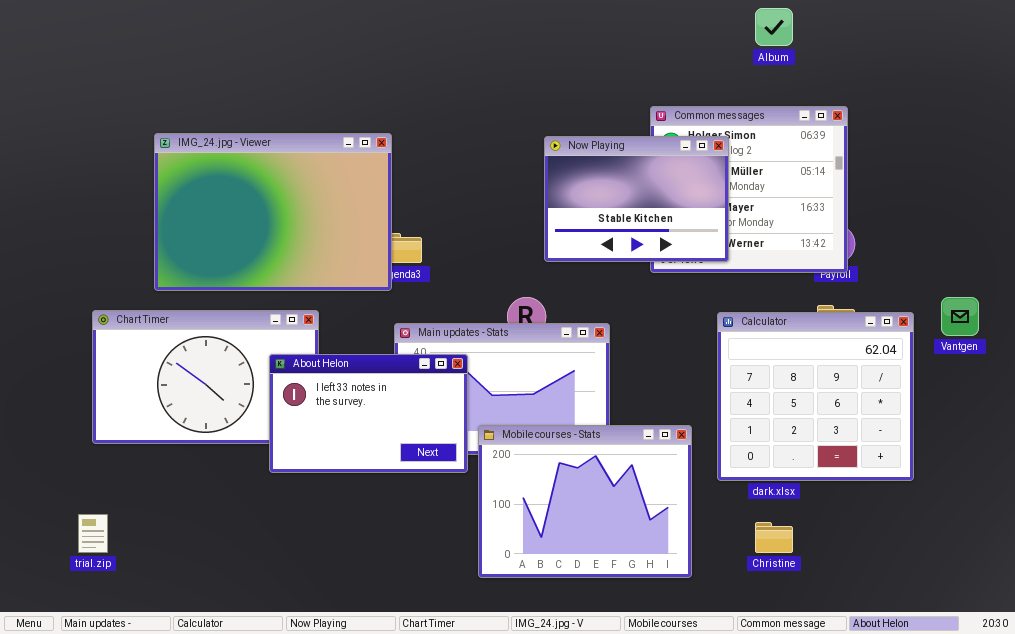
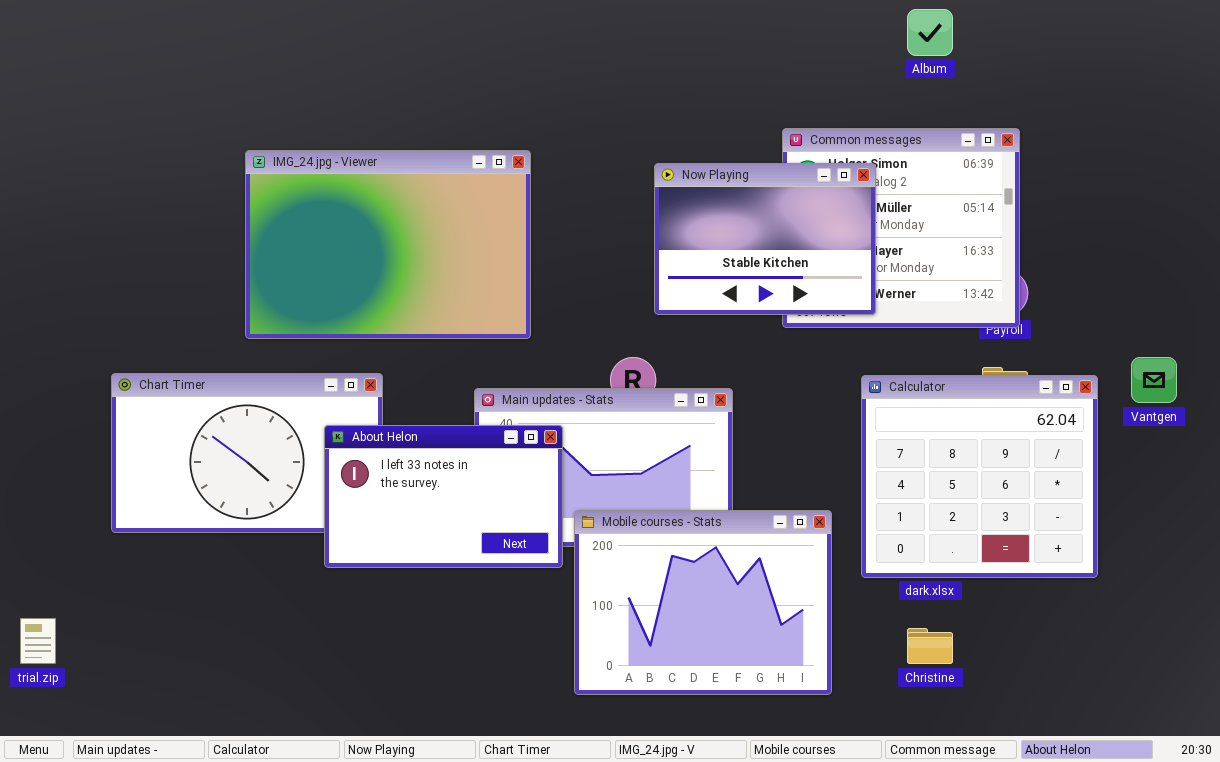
IMG_24.jpg - Viewer: [154,133,392,291] -> [245,150,531,339], moved
trial.zip: [78,514,108,553] -> [20,618,56,664], moved

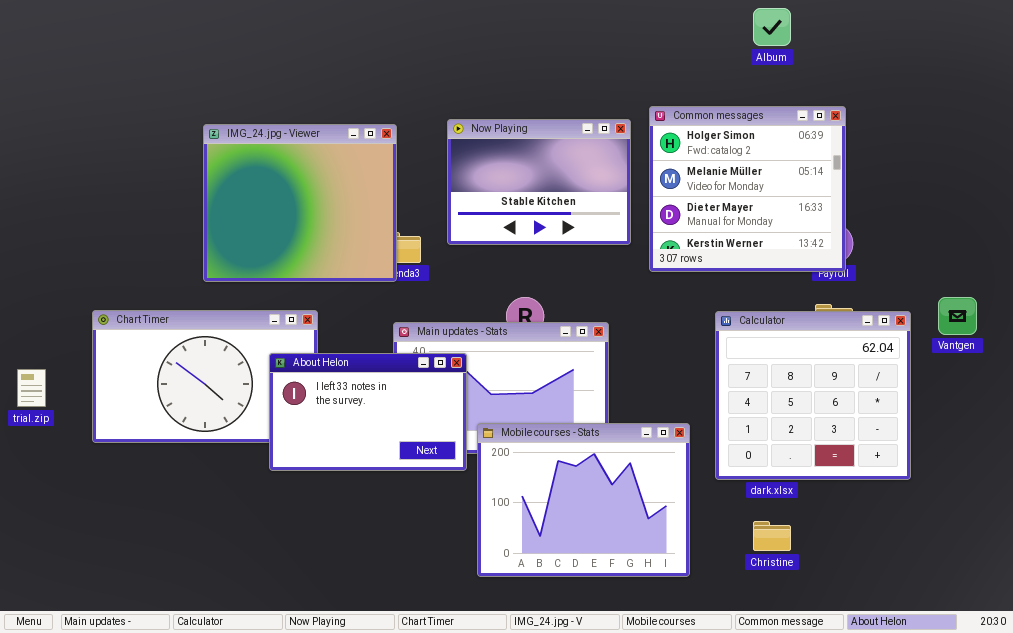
IMG_24.jpg - Viewer: [245,150,531,339] -> [203,124,397,282], resized
Now Playing: [654,163,876,315] -> [447,119,631,245], moved
trial.zip: [20,618,56,664] -> [17,369,46,407], moved

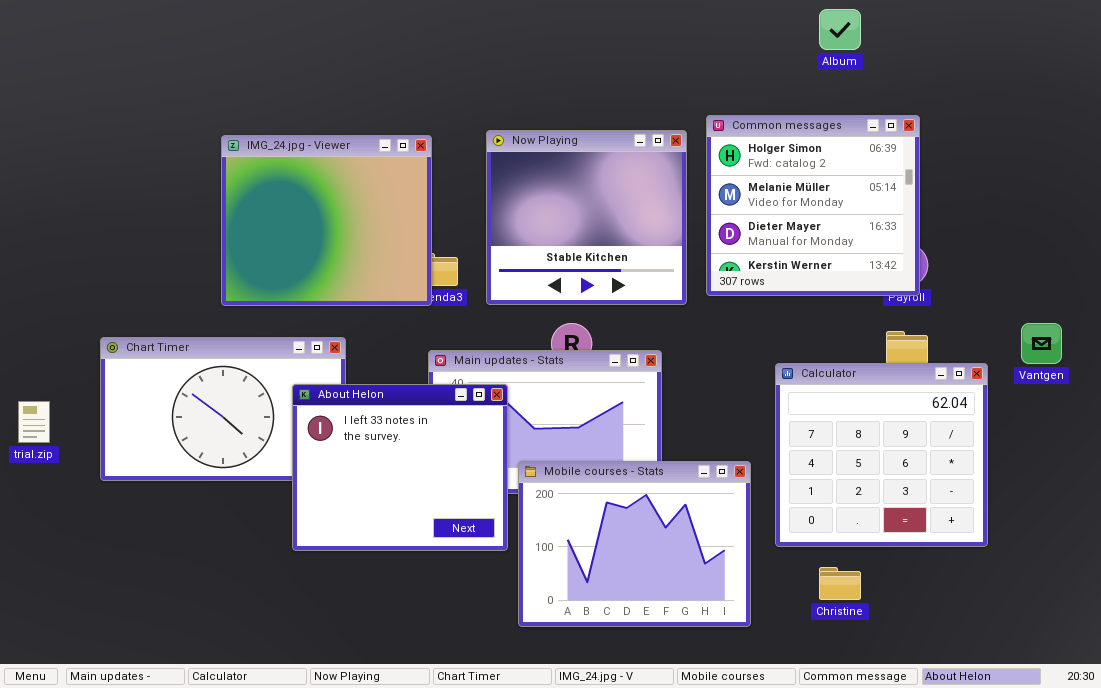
Now Playing: [447,119,631,245] -> [486,130,687,305], resized
Calculator: [715,311,911,480] -> [775,363,988,547], moved
About Helon: [269,353,467,471] -> [292,384,508,551], resized

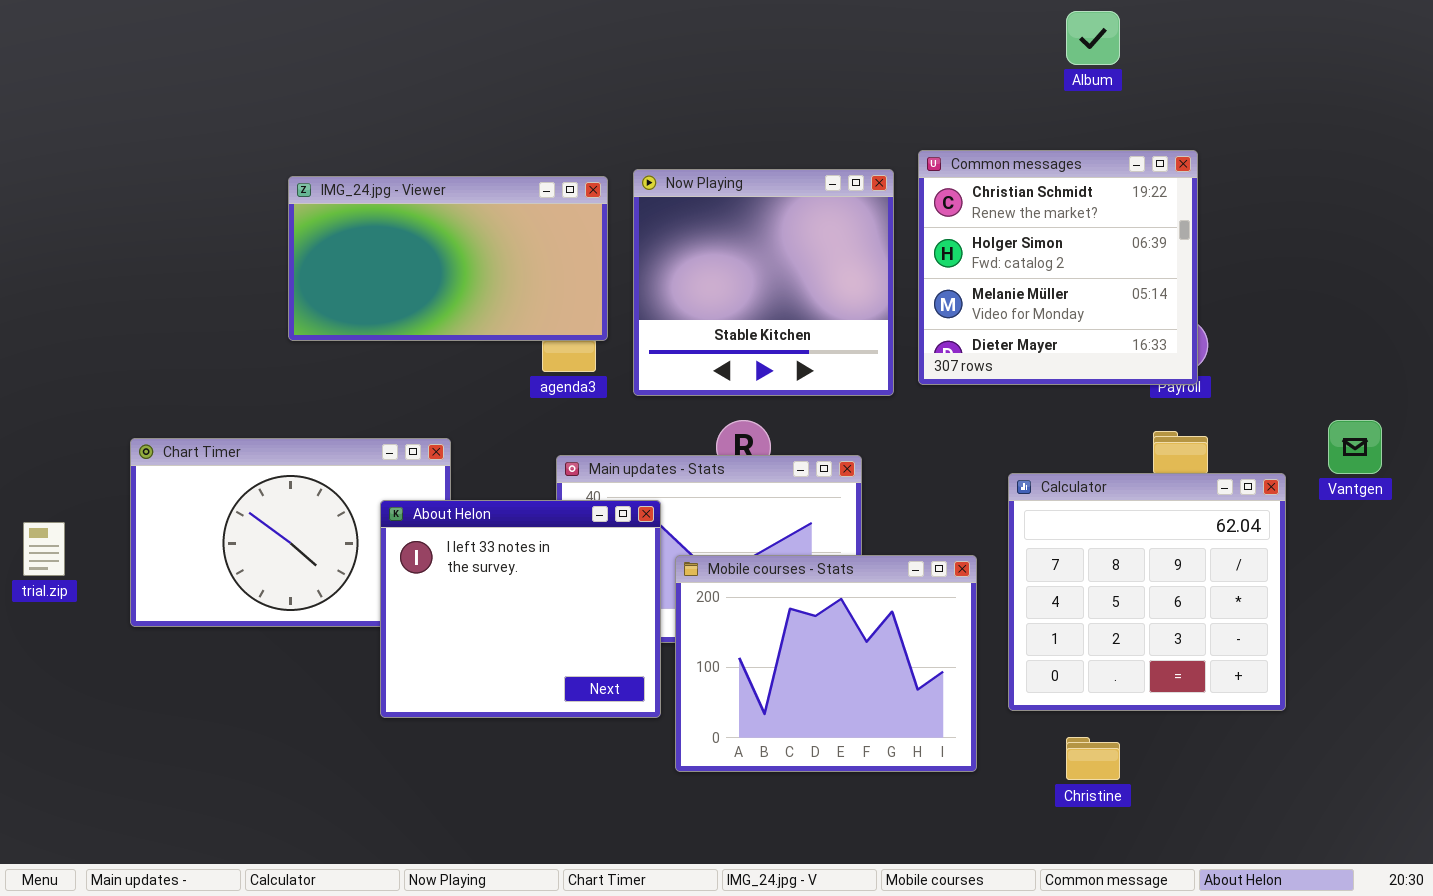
Common messages: [706,115,920,296] -> [918,150,1198,385], scrolled up 1 row
IMG_24.jpg - Viewer: [221,135,432,306] -> [288,176,608,341], resized
Mobile courses - Stats: [518,461,751,627] -> [675,555,977,772], moved

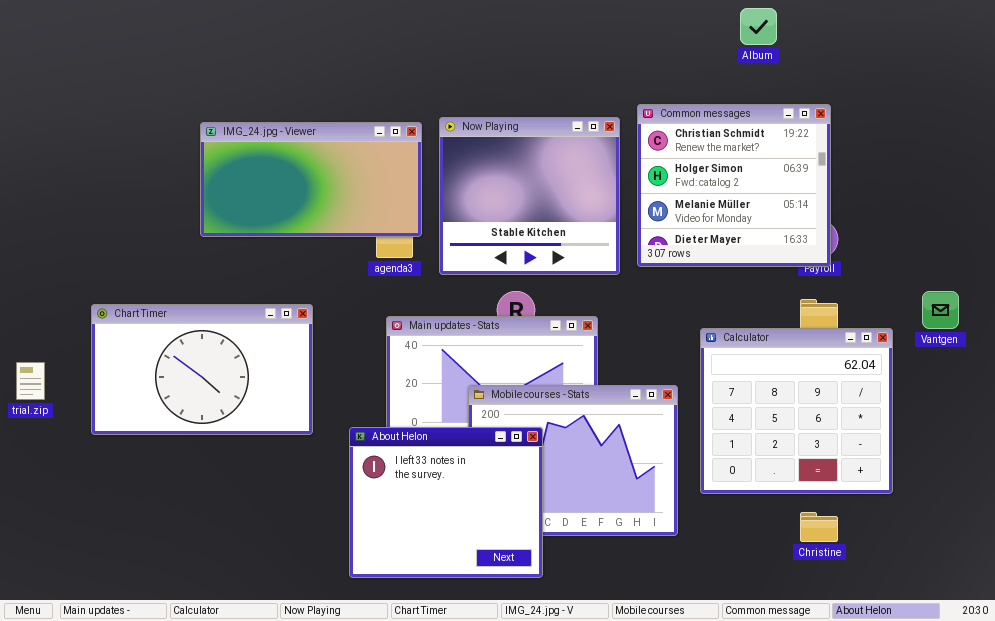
About Helon: [380,500,661,718] -> [349,427,543,578], moved
Christine: [1066,737,1120,780] -> [800,512,838,542], moved

